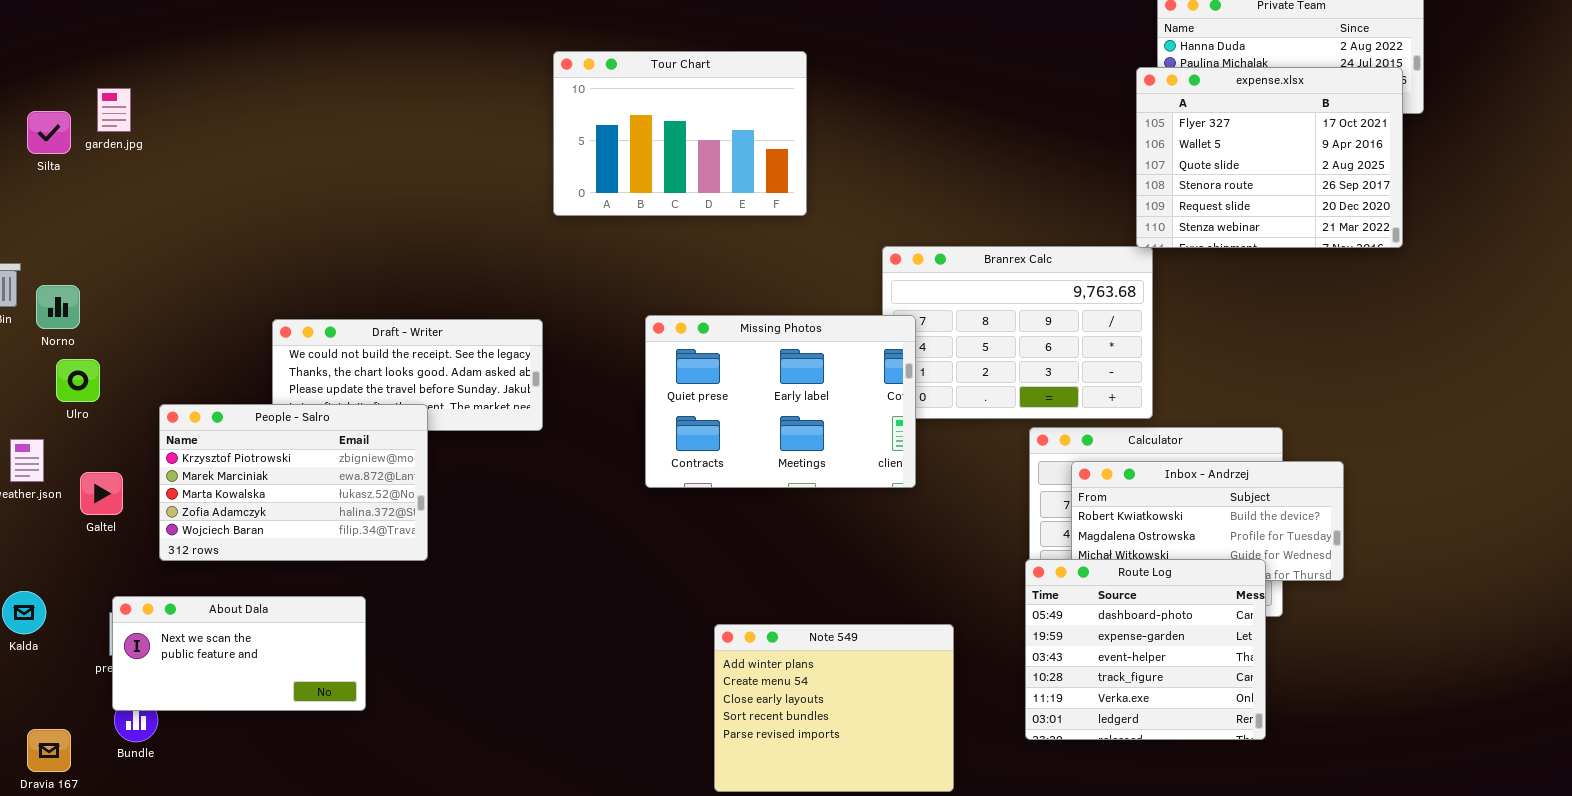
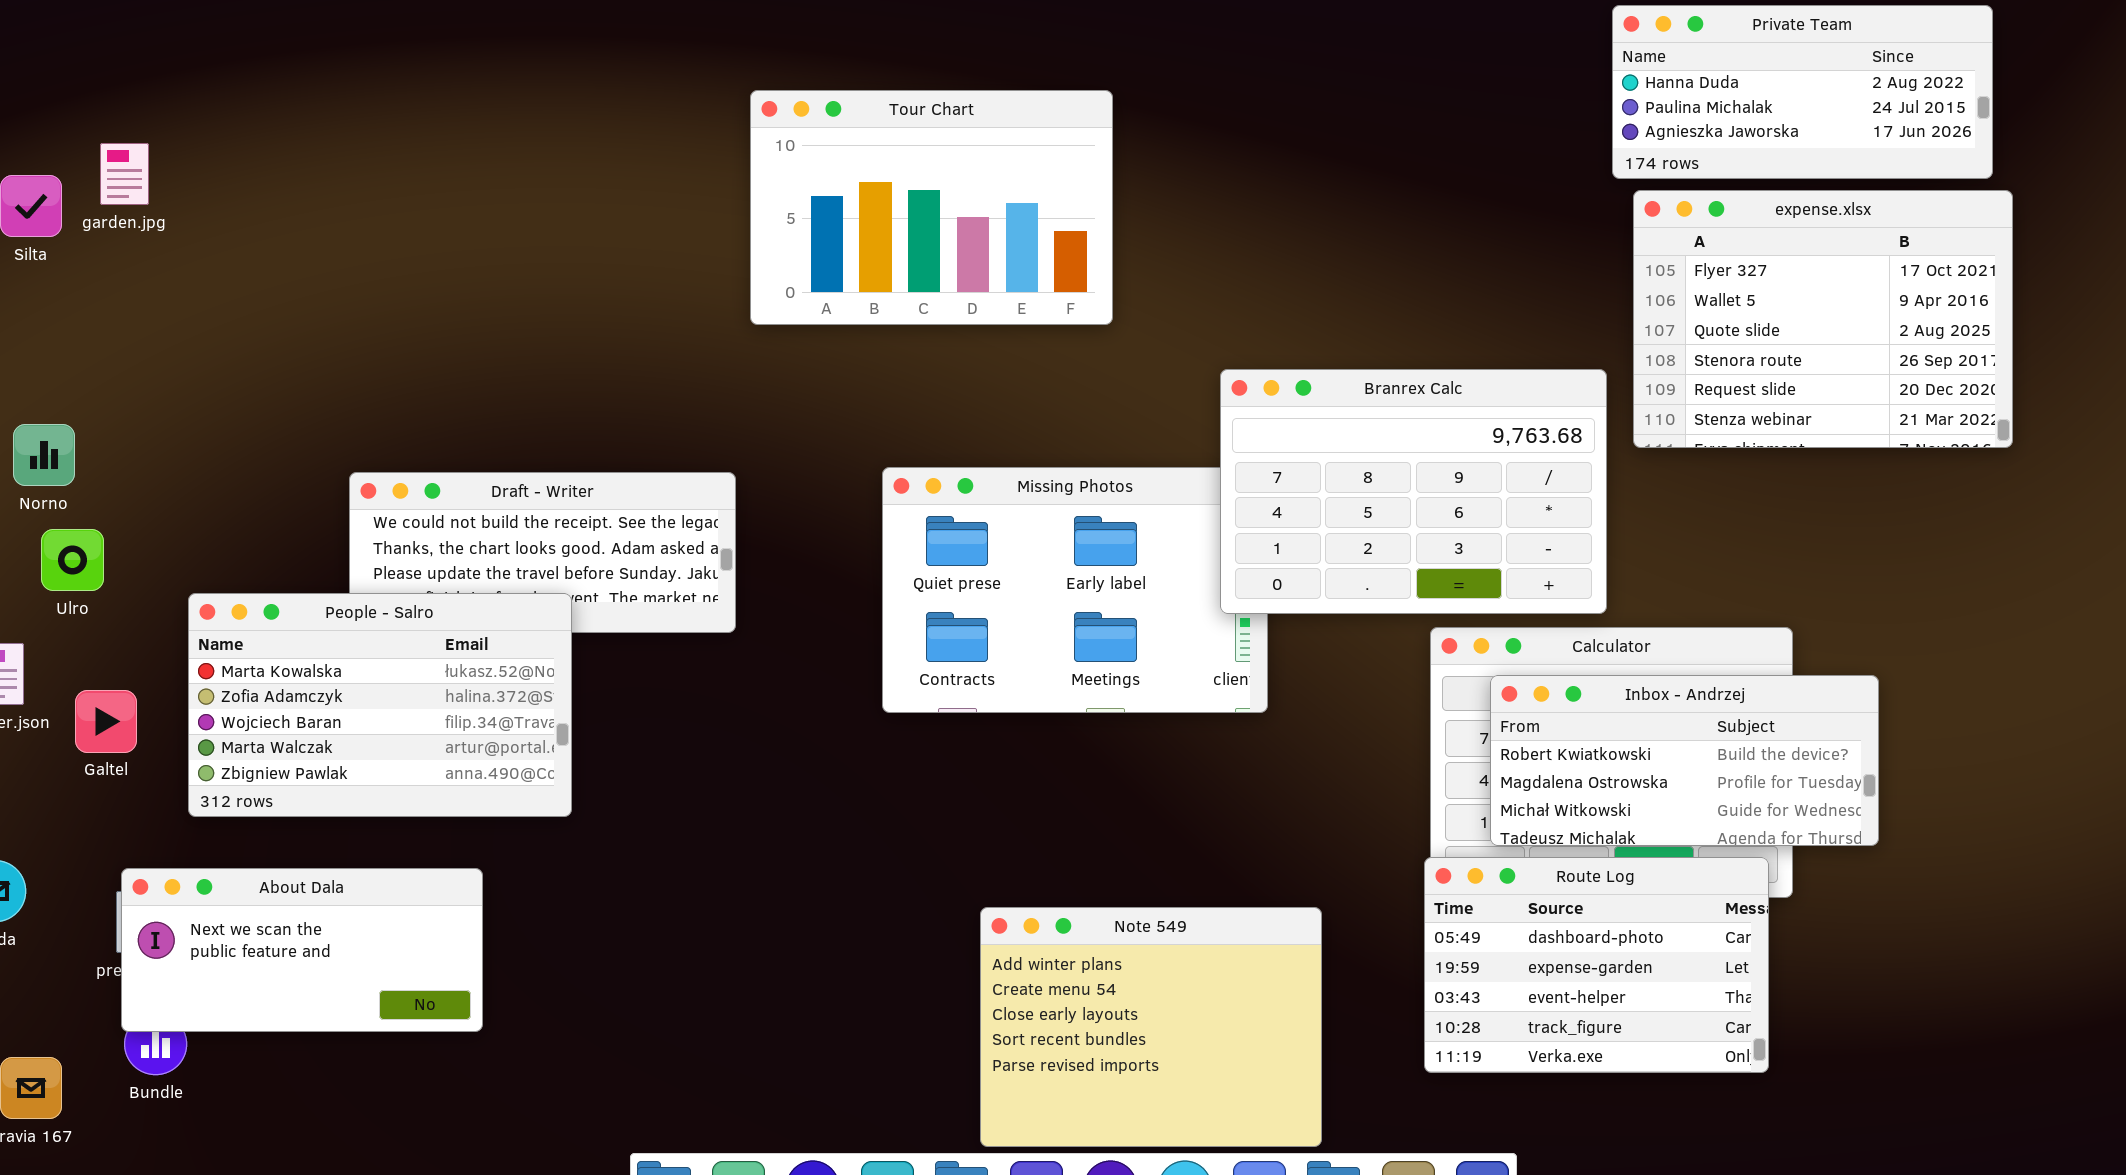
expense.xlsx: [1136,67,1403,248] -> [1633,190,2013,448], moved
Branrex Calc: [882,246,1153,419] -> [1220,369,1607,614], raised
People - Salro: [159,404,428,561] -> [188,593,572,817], scrolled down 2 rows
Route Log: [1025,559,1266,740] -> [1424,857,1769,1073], resized

